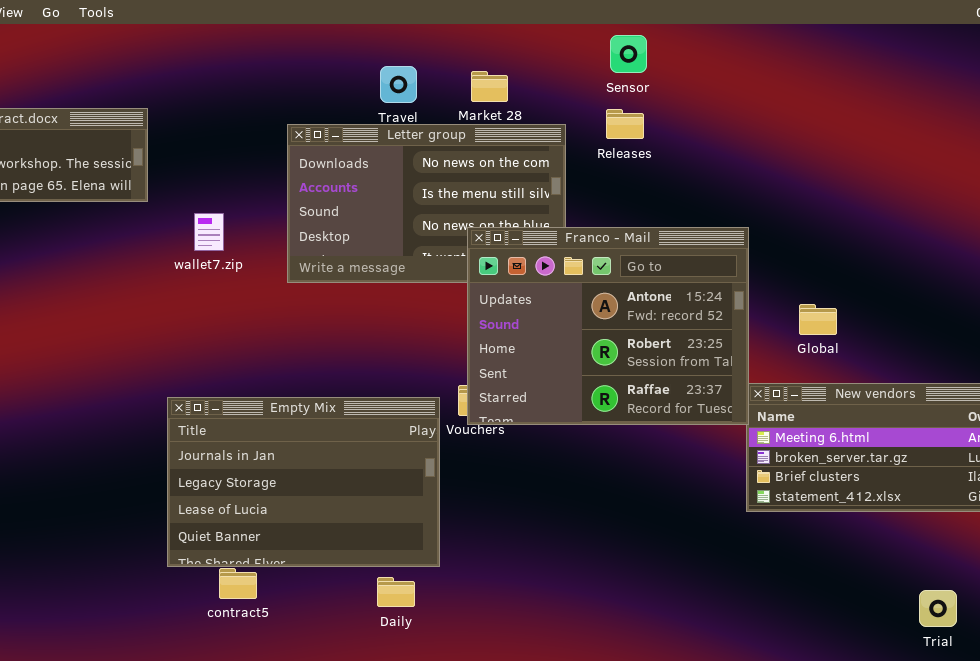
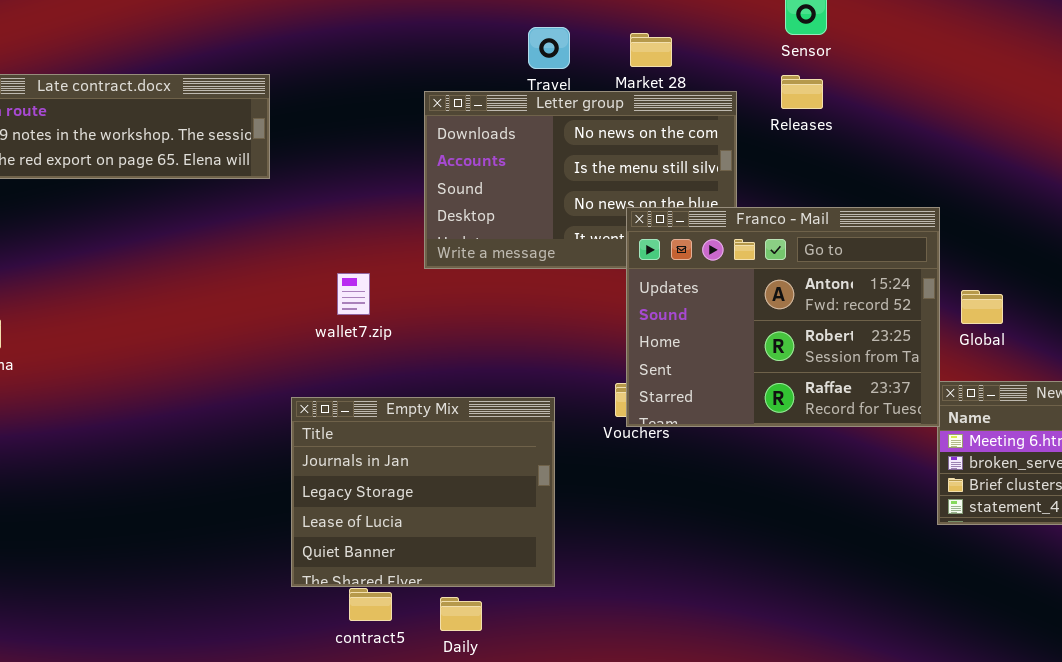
wallet7.zip: [194,213,224,251] -> [337,273,370,315], moved
Global: [799,304,837,335] -> [961,290,1003,324], moved
Empty Mix: [167,397,440,567] -> [291,397,555,587], resized
Daily: [377,577,415,607] -> [440,597,482,631], moved

